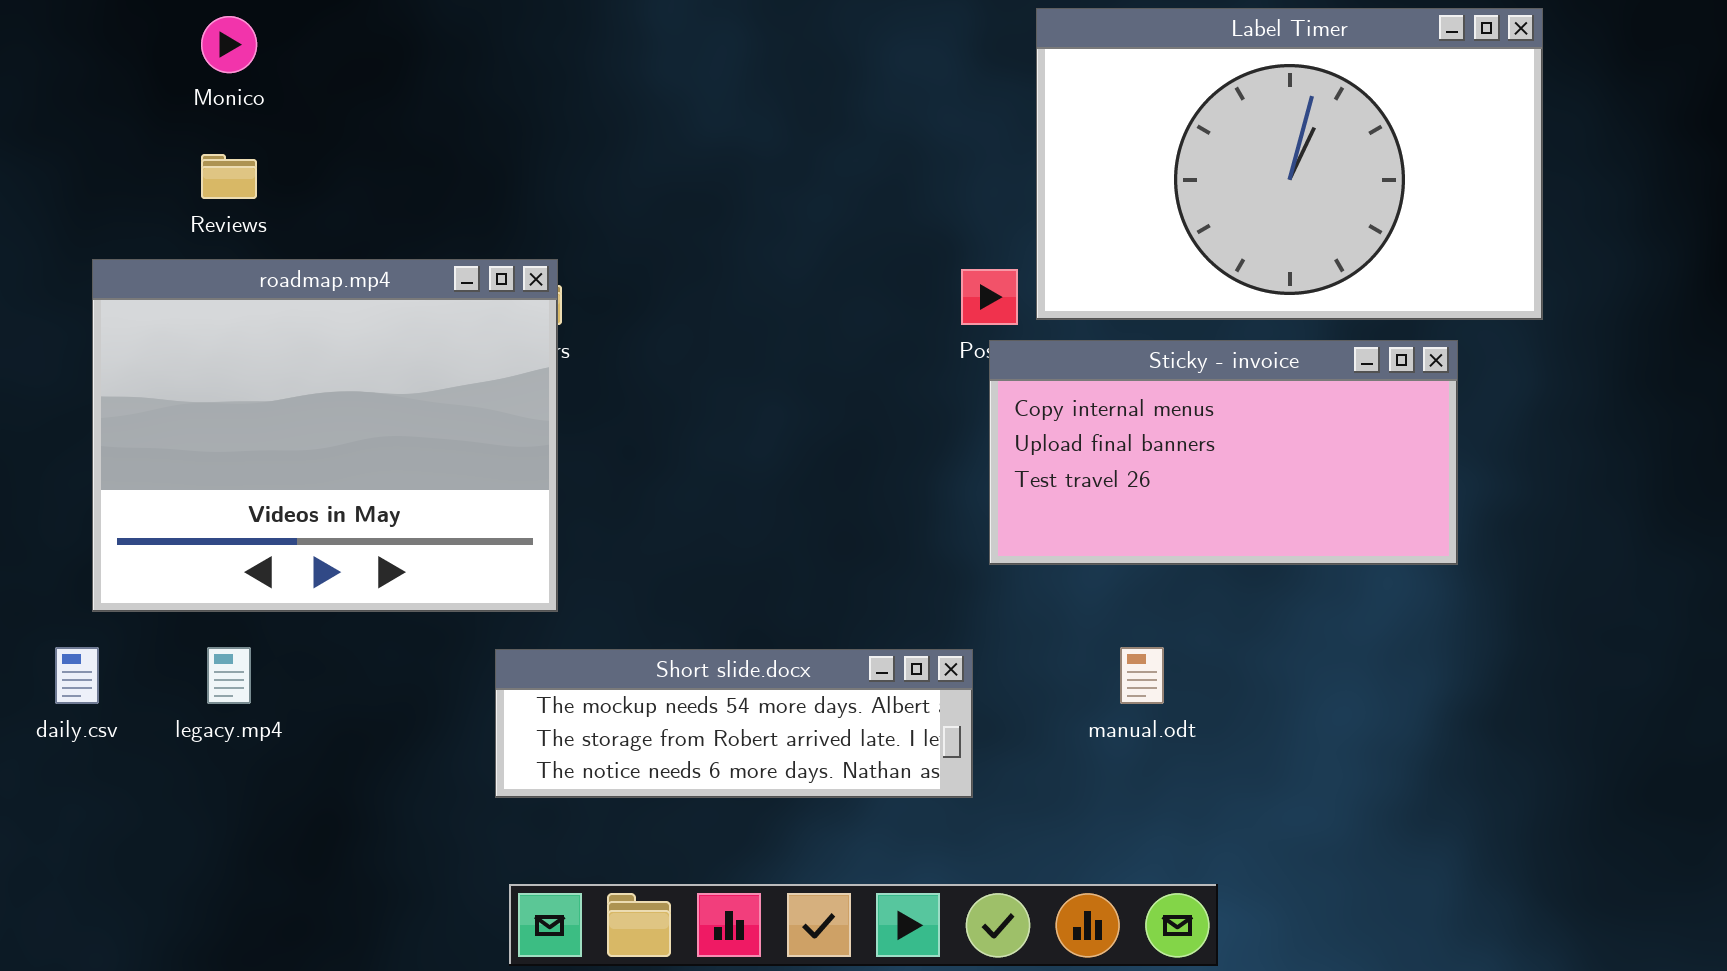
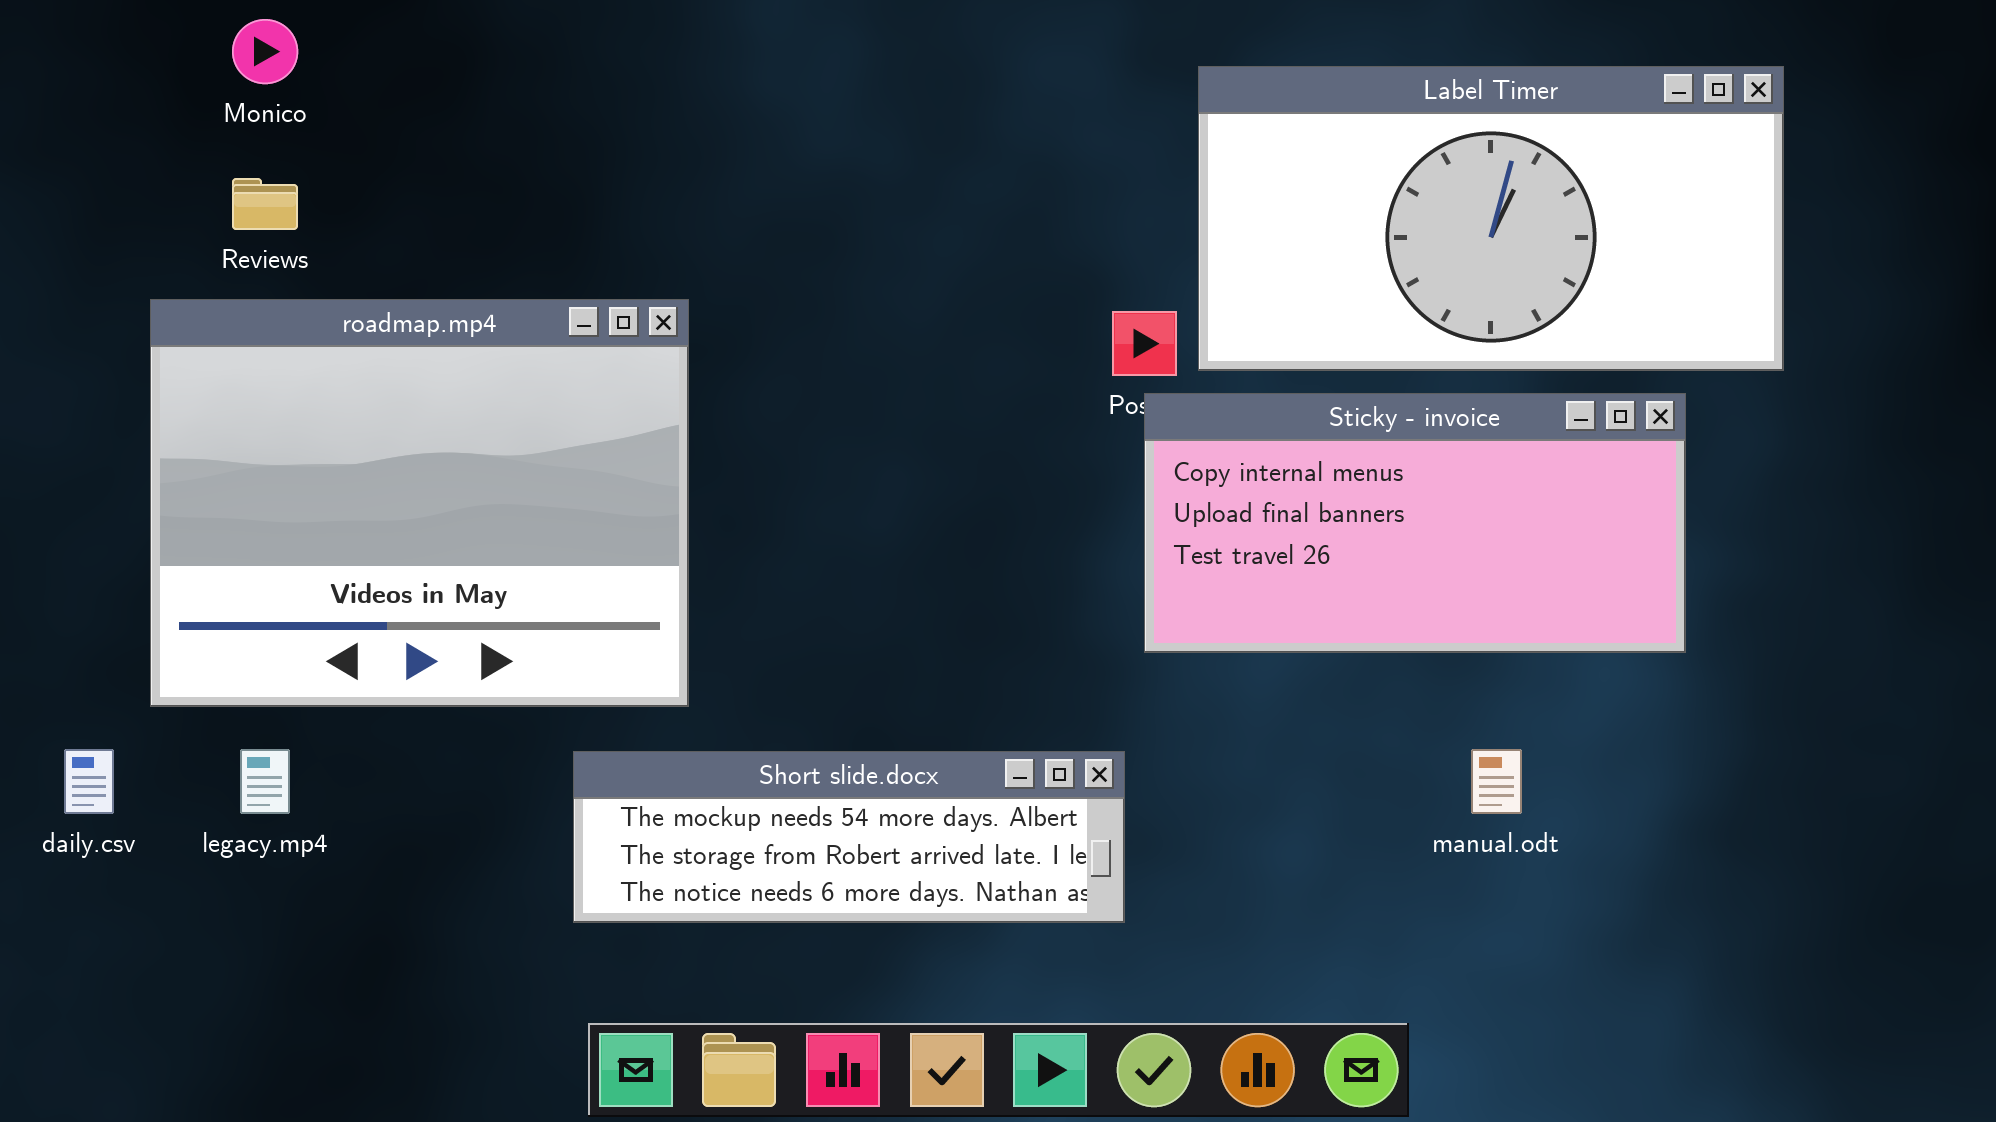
Label Timer: [1036,8,1543,320] -> [1198,66,1784,371], resized
roadmap.mp4: [92,259,558,612] -> [150,299,689,707], moved
manual.odt: [1120,647,1164,704] -> [1471,749,1522,814], moved

